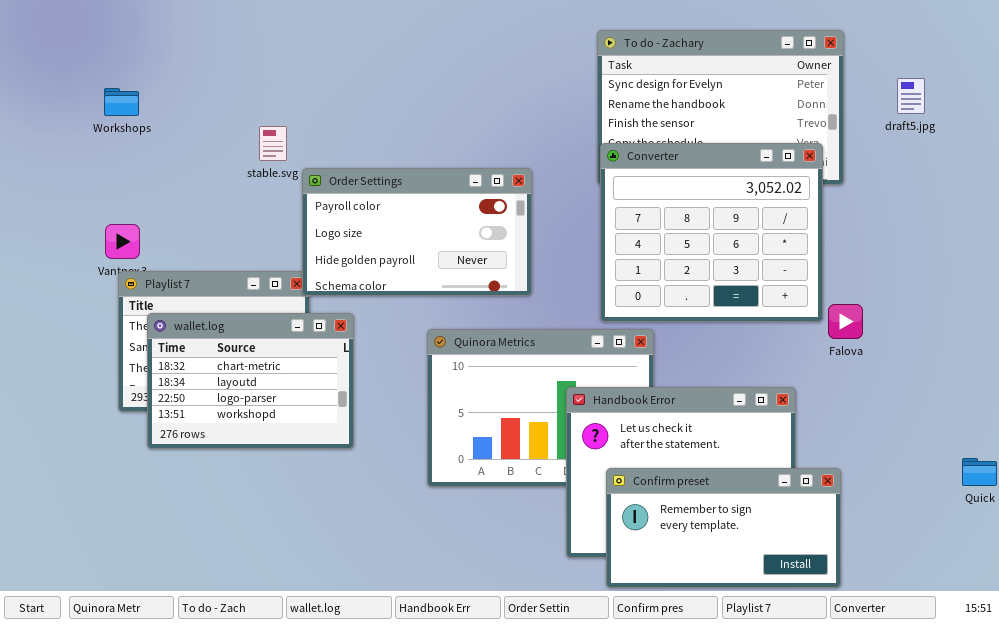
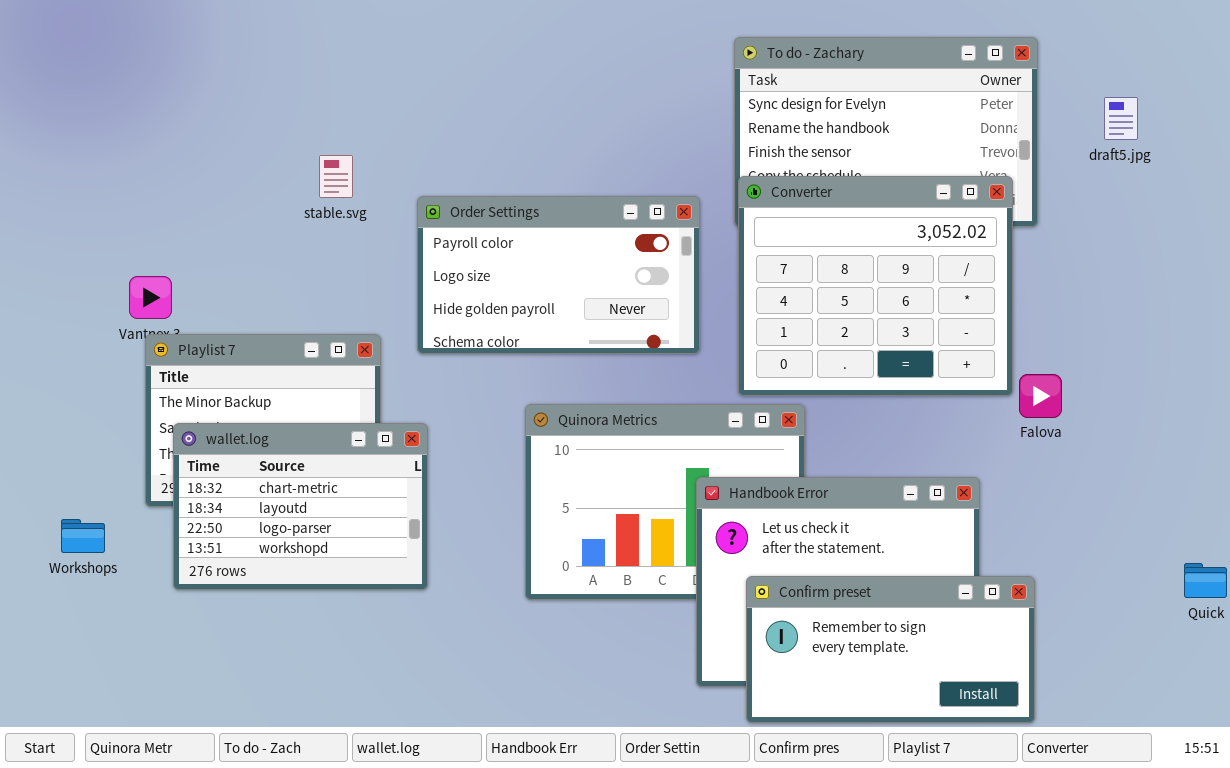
Workshops: [104,88,139,116] -> [61,519,105,553], moved
Order Settings: [302,168,532,296] -> [417,196,700,354], moved
wallet.log: [147,313,354,449] -> [173,423,428,590], moved

